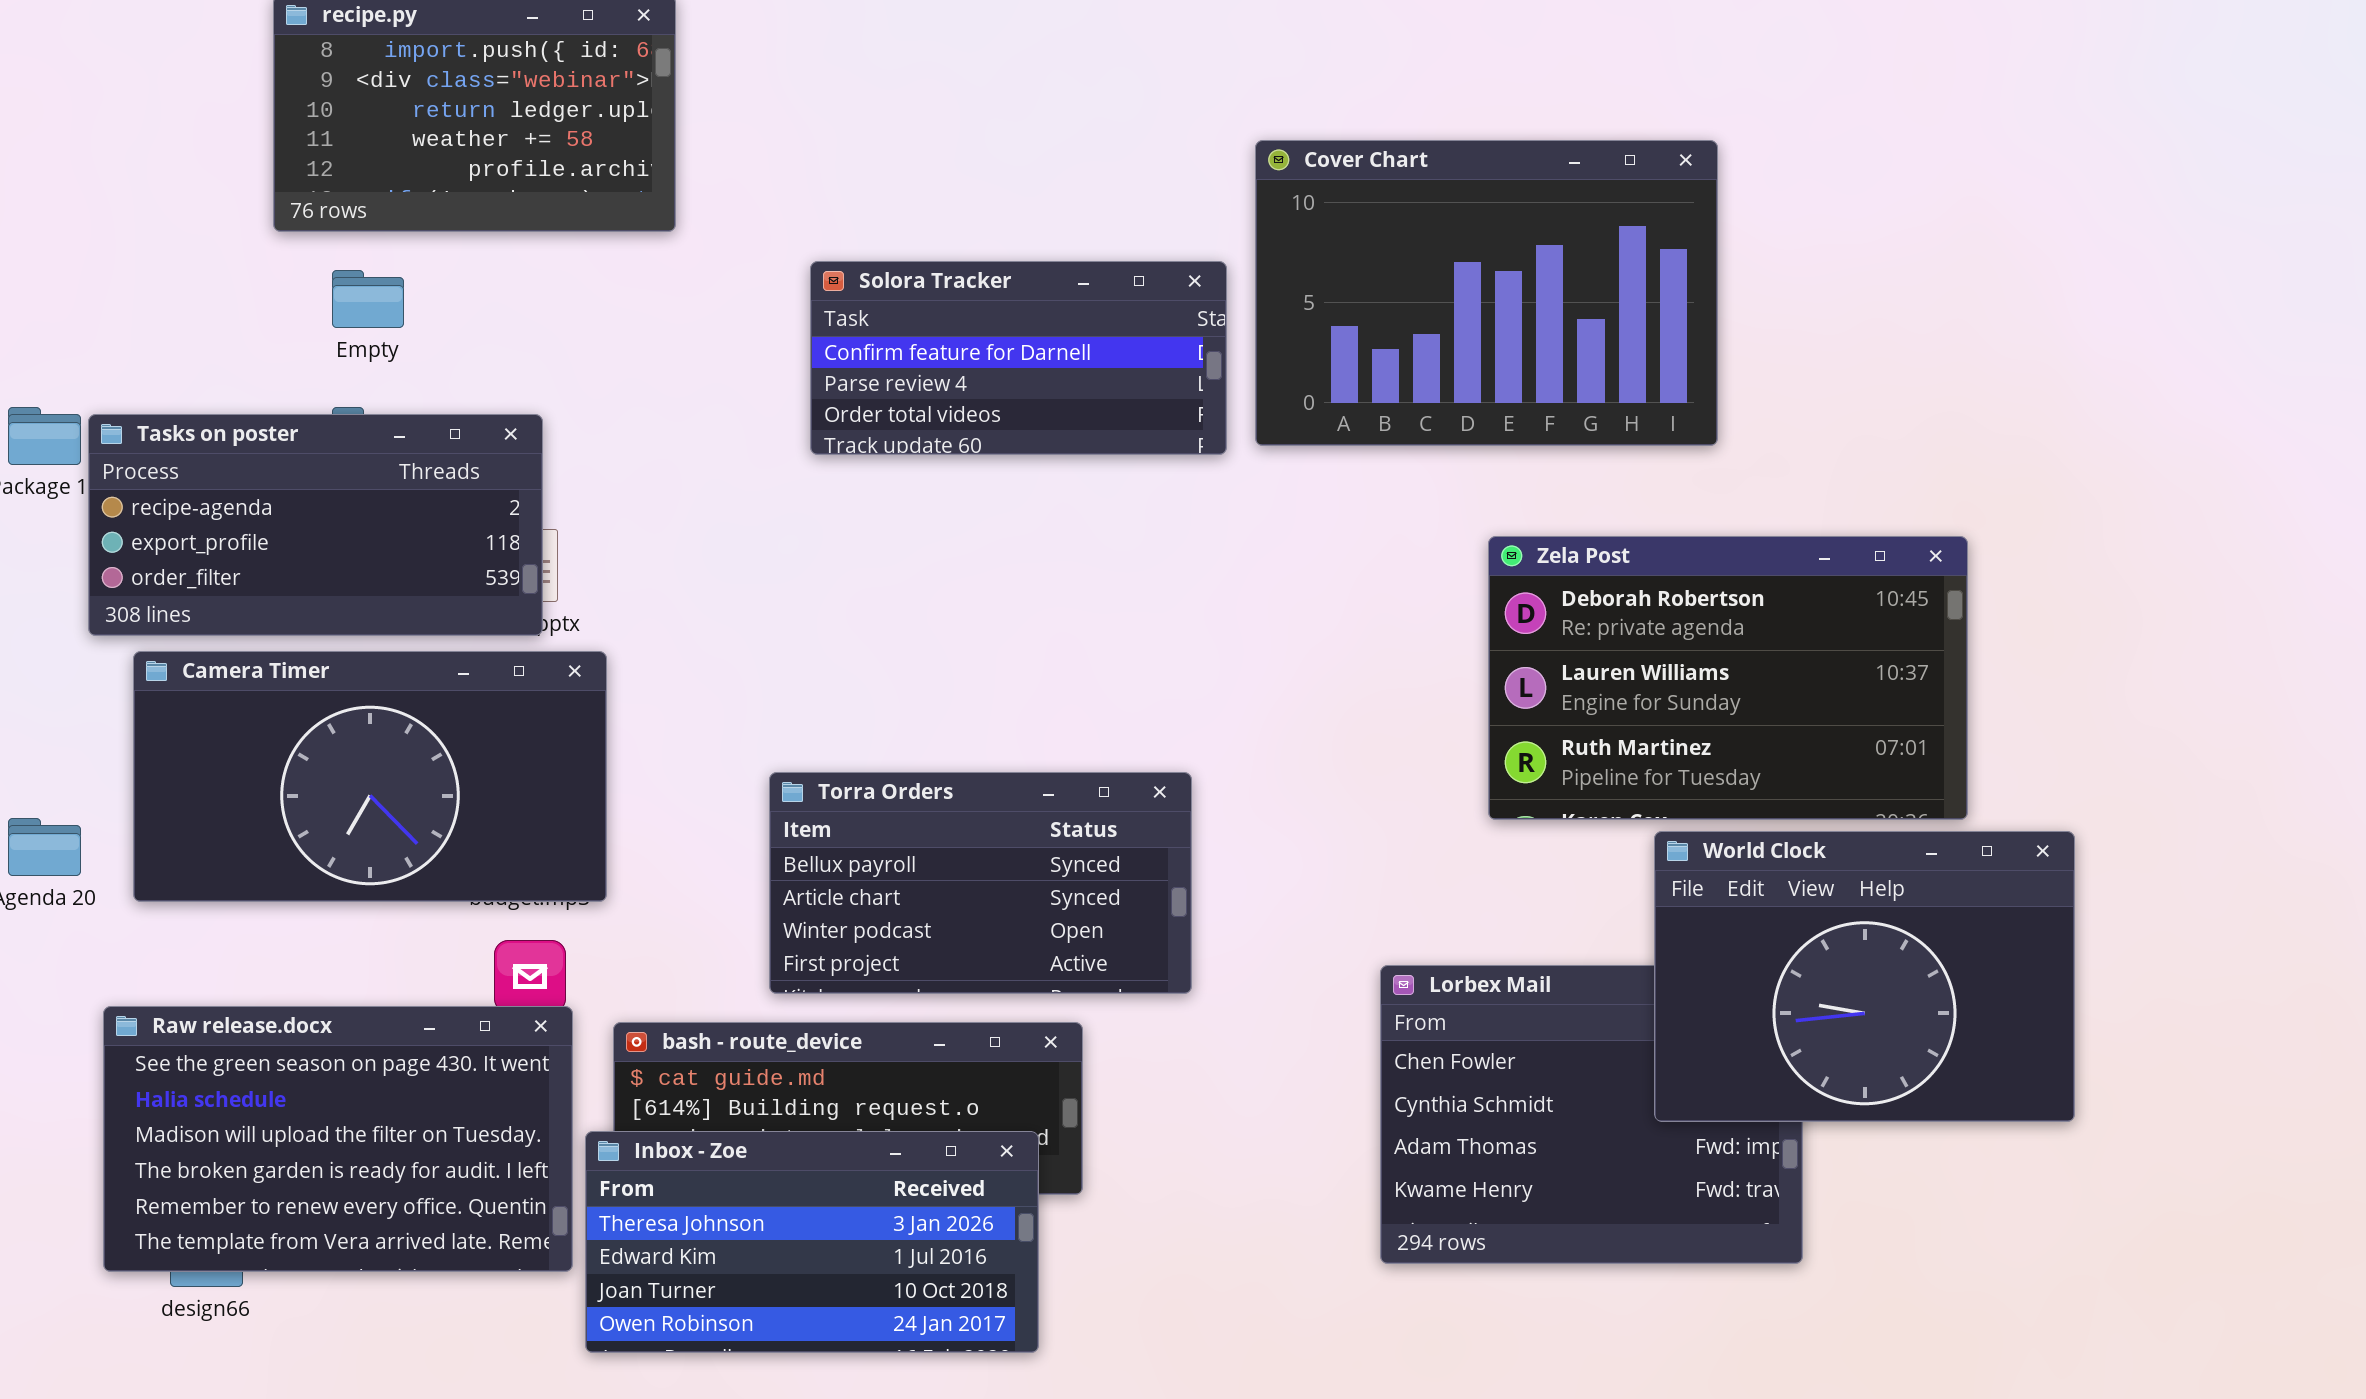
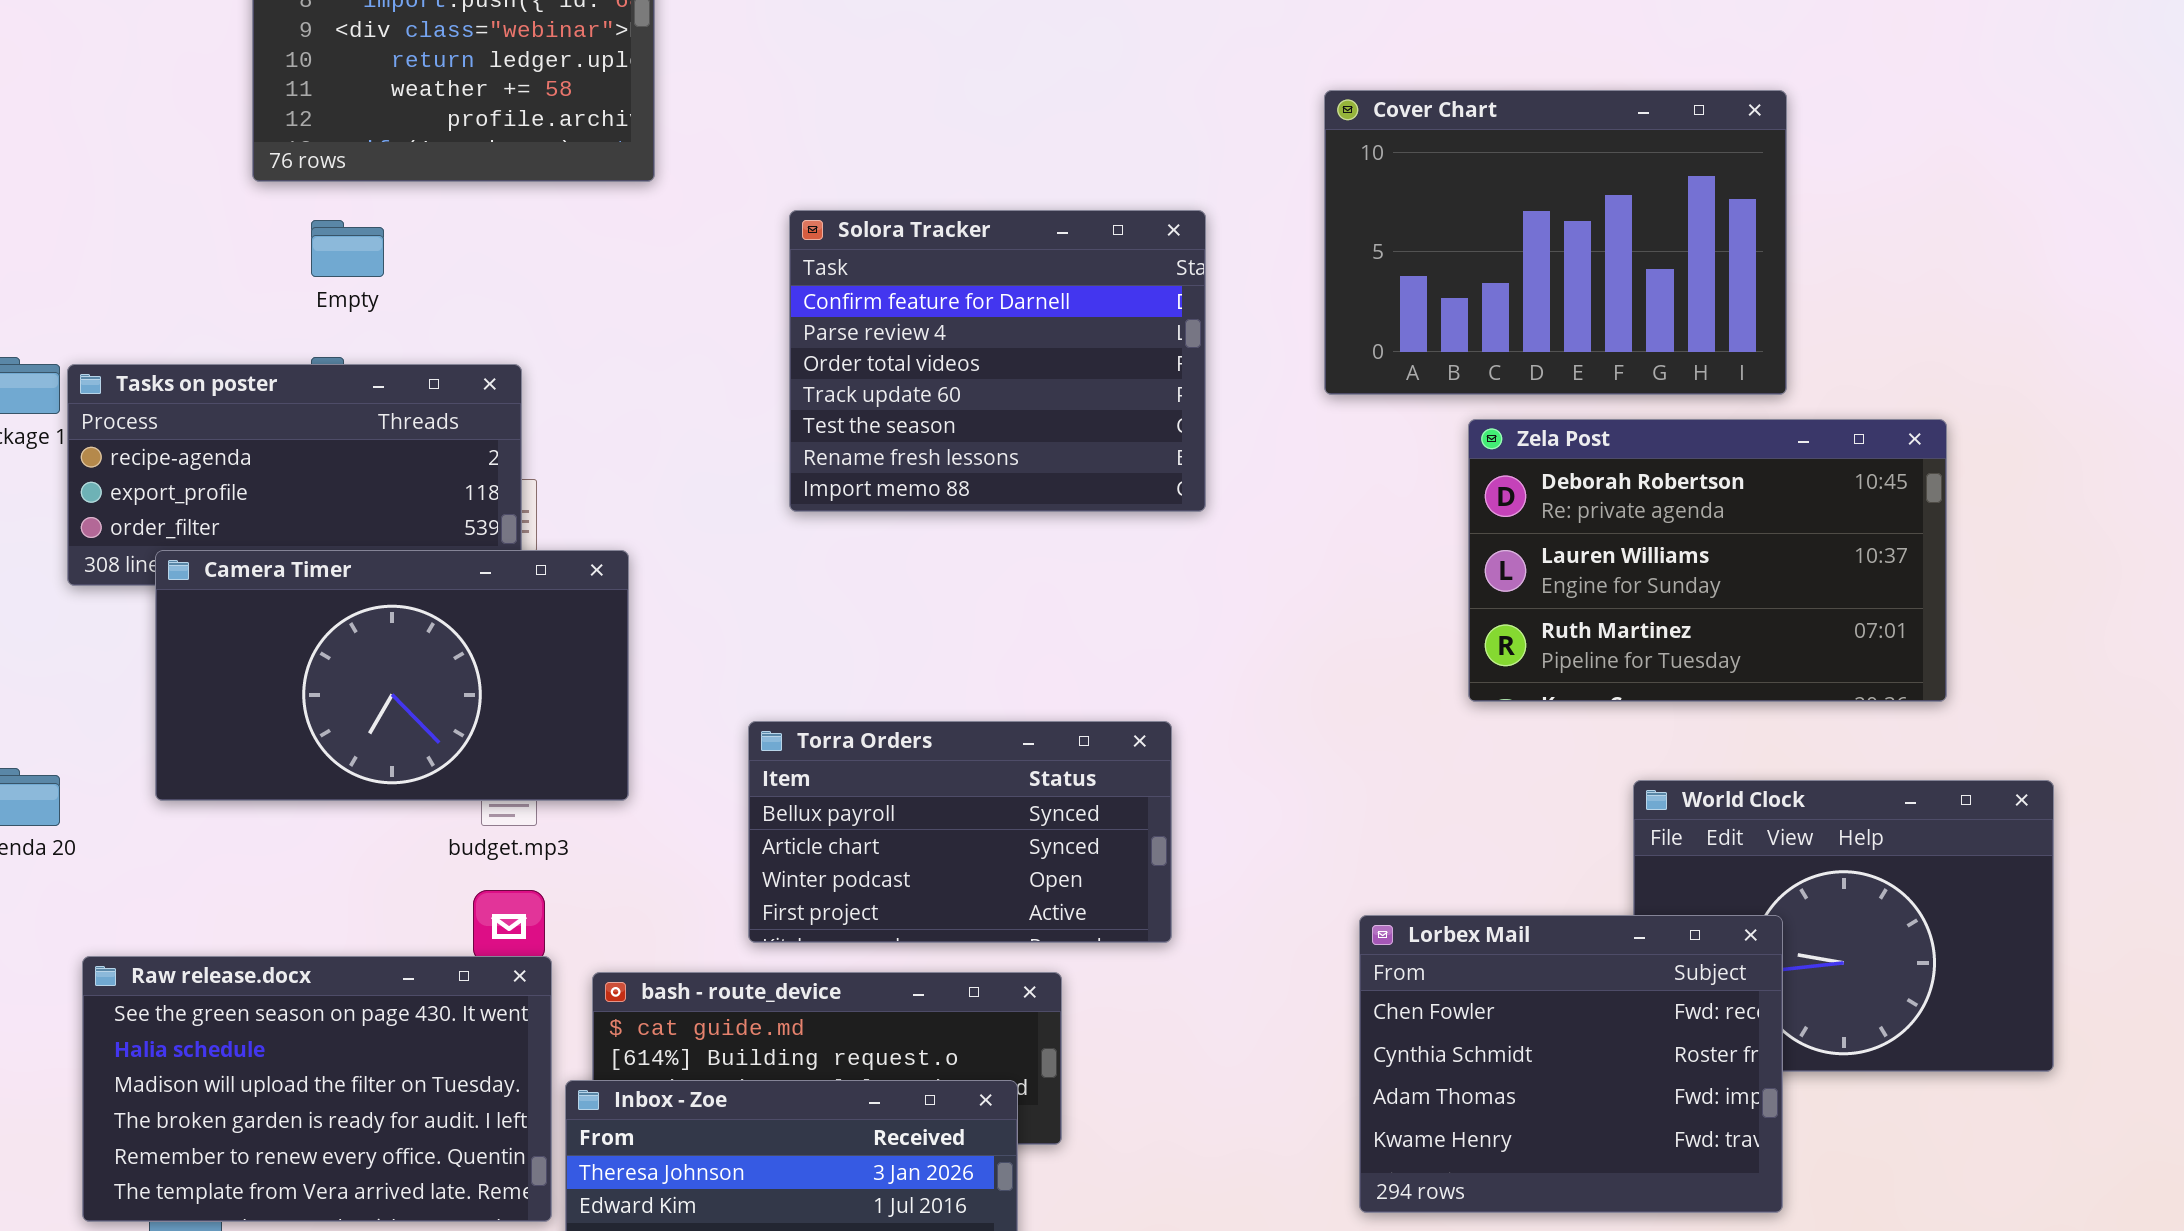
Cover Chart: [1255,140,1718,446] -> [1324,90,1787,395], moved
Solora Tracker: [810,261,1227,455] -> [789,210,1206,512], resized
Zela Post: [1488,536,1968,820] -> [1468,419,1947,702], moved
Camera Timer: [133,651,607,902] -> [155,550,629,801], moved
Lorbex Mail: [1380,965,1803,1264] -> [1359,915,1783,1213], raised

